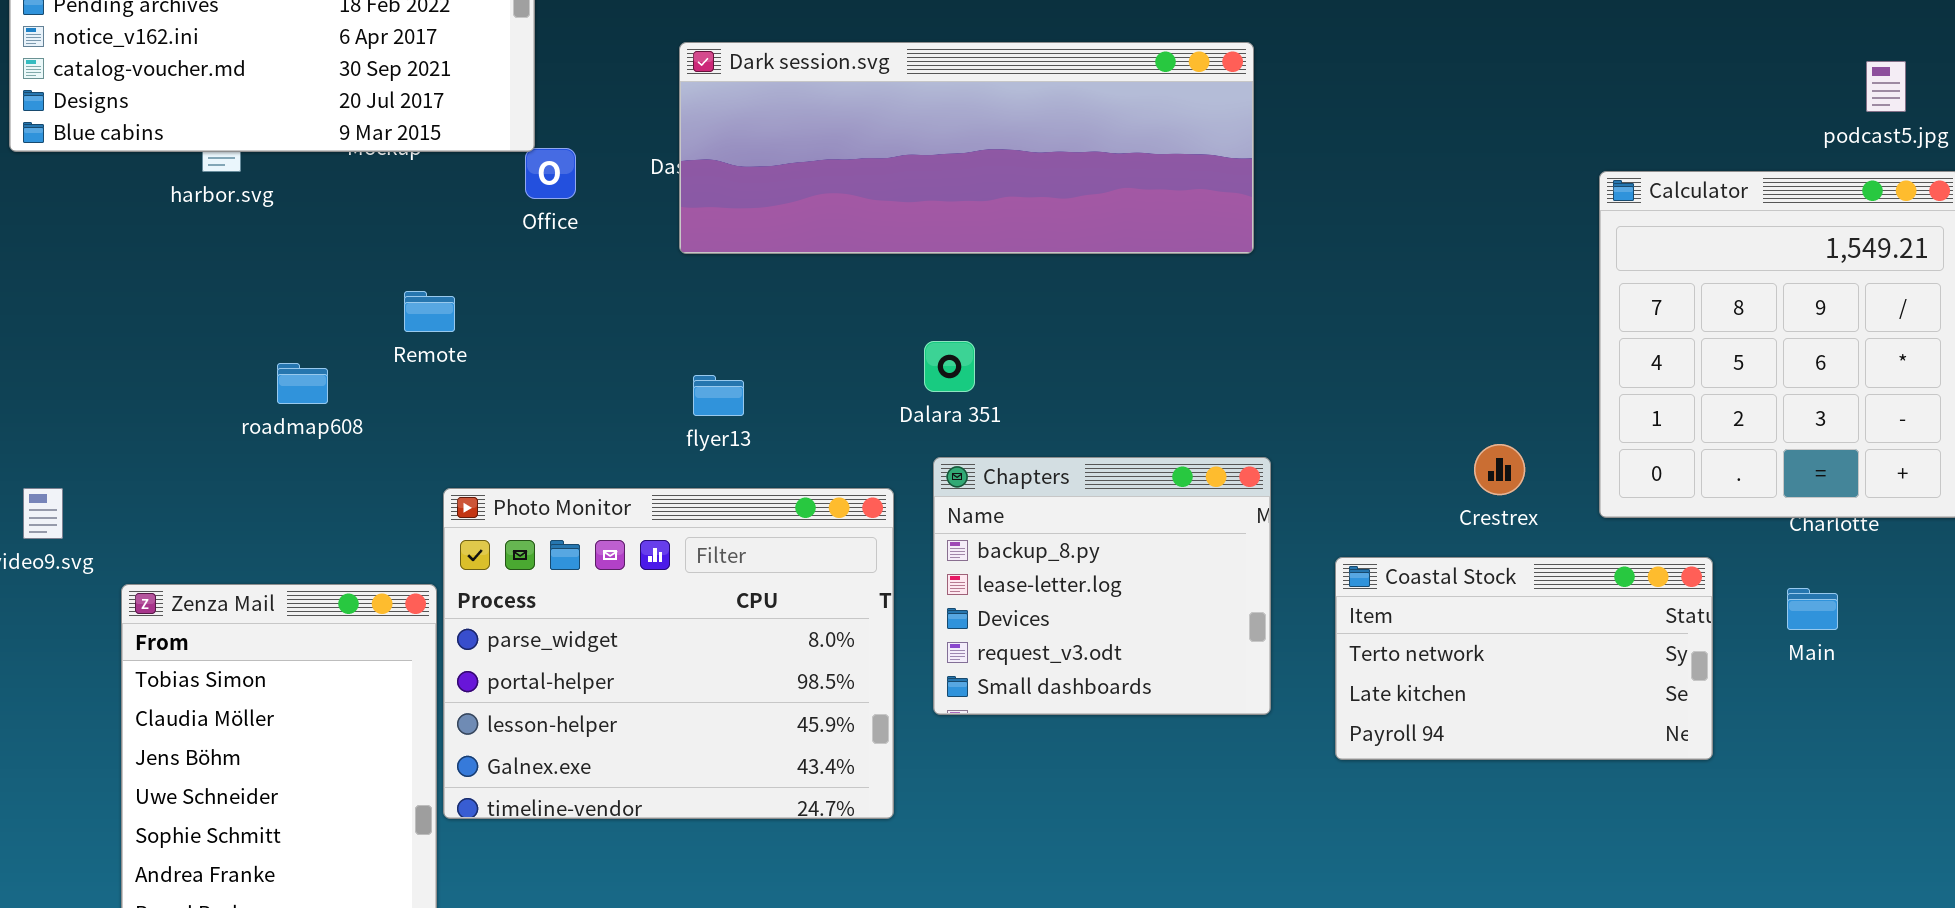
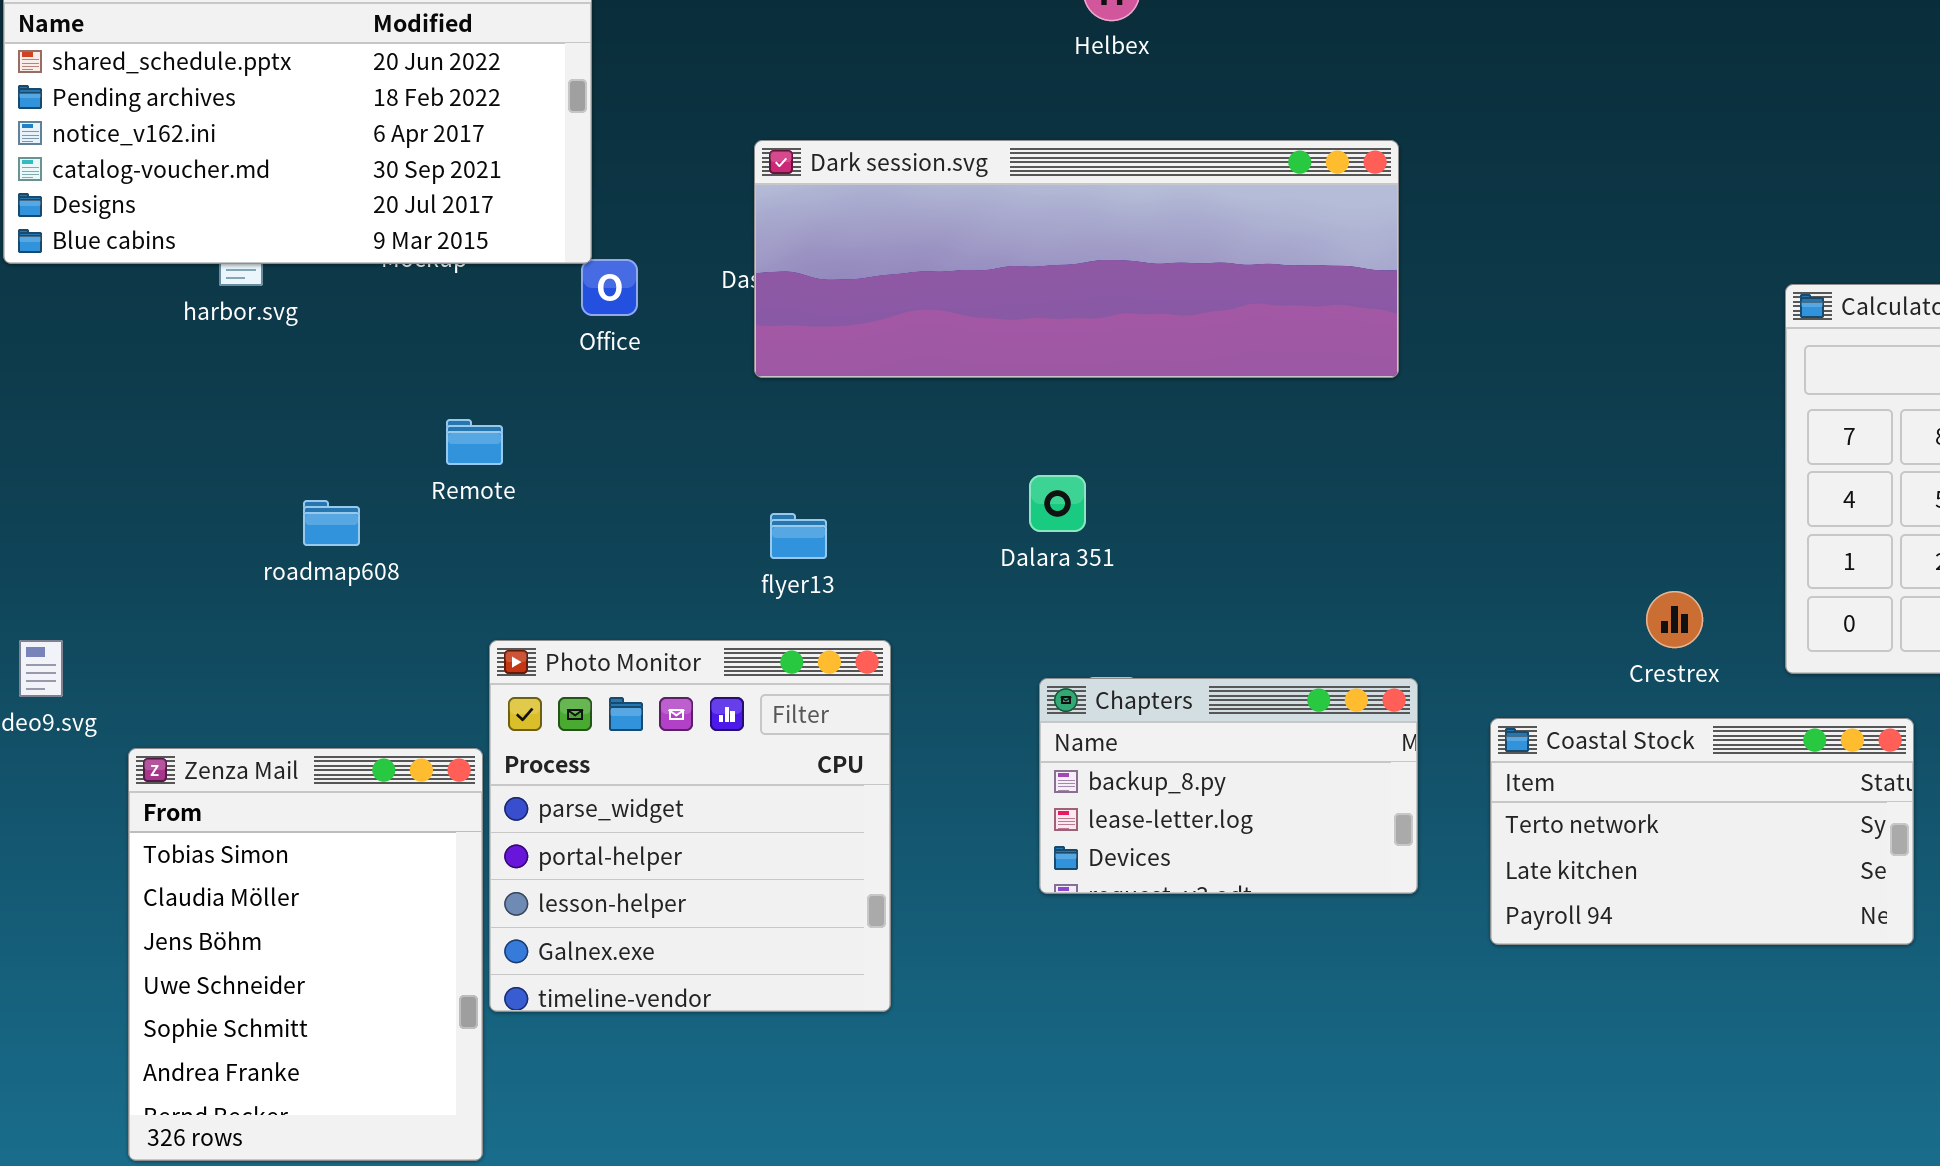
Chapters: [933,457,1271,715] -> [1039,678,1418,894], resized
Photo Monitor: [443,488,894,819] -> [489,640,891,1012], resized

